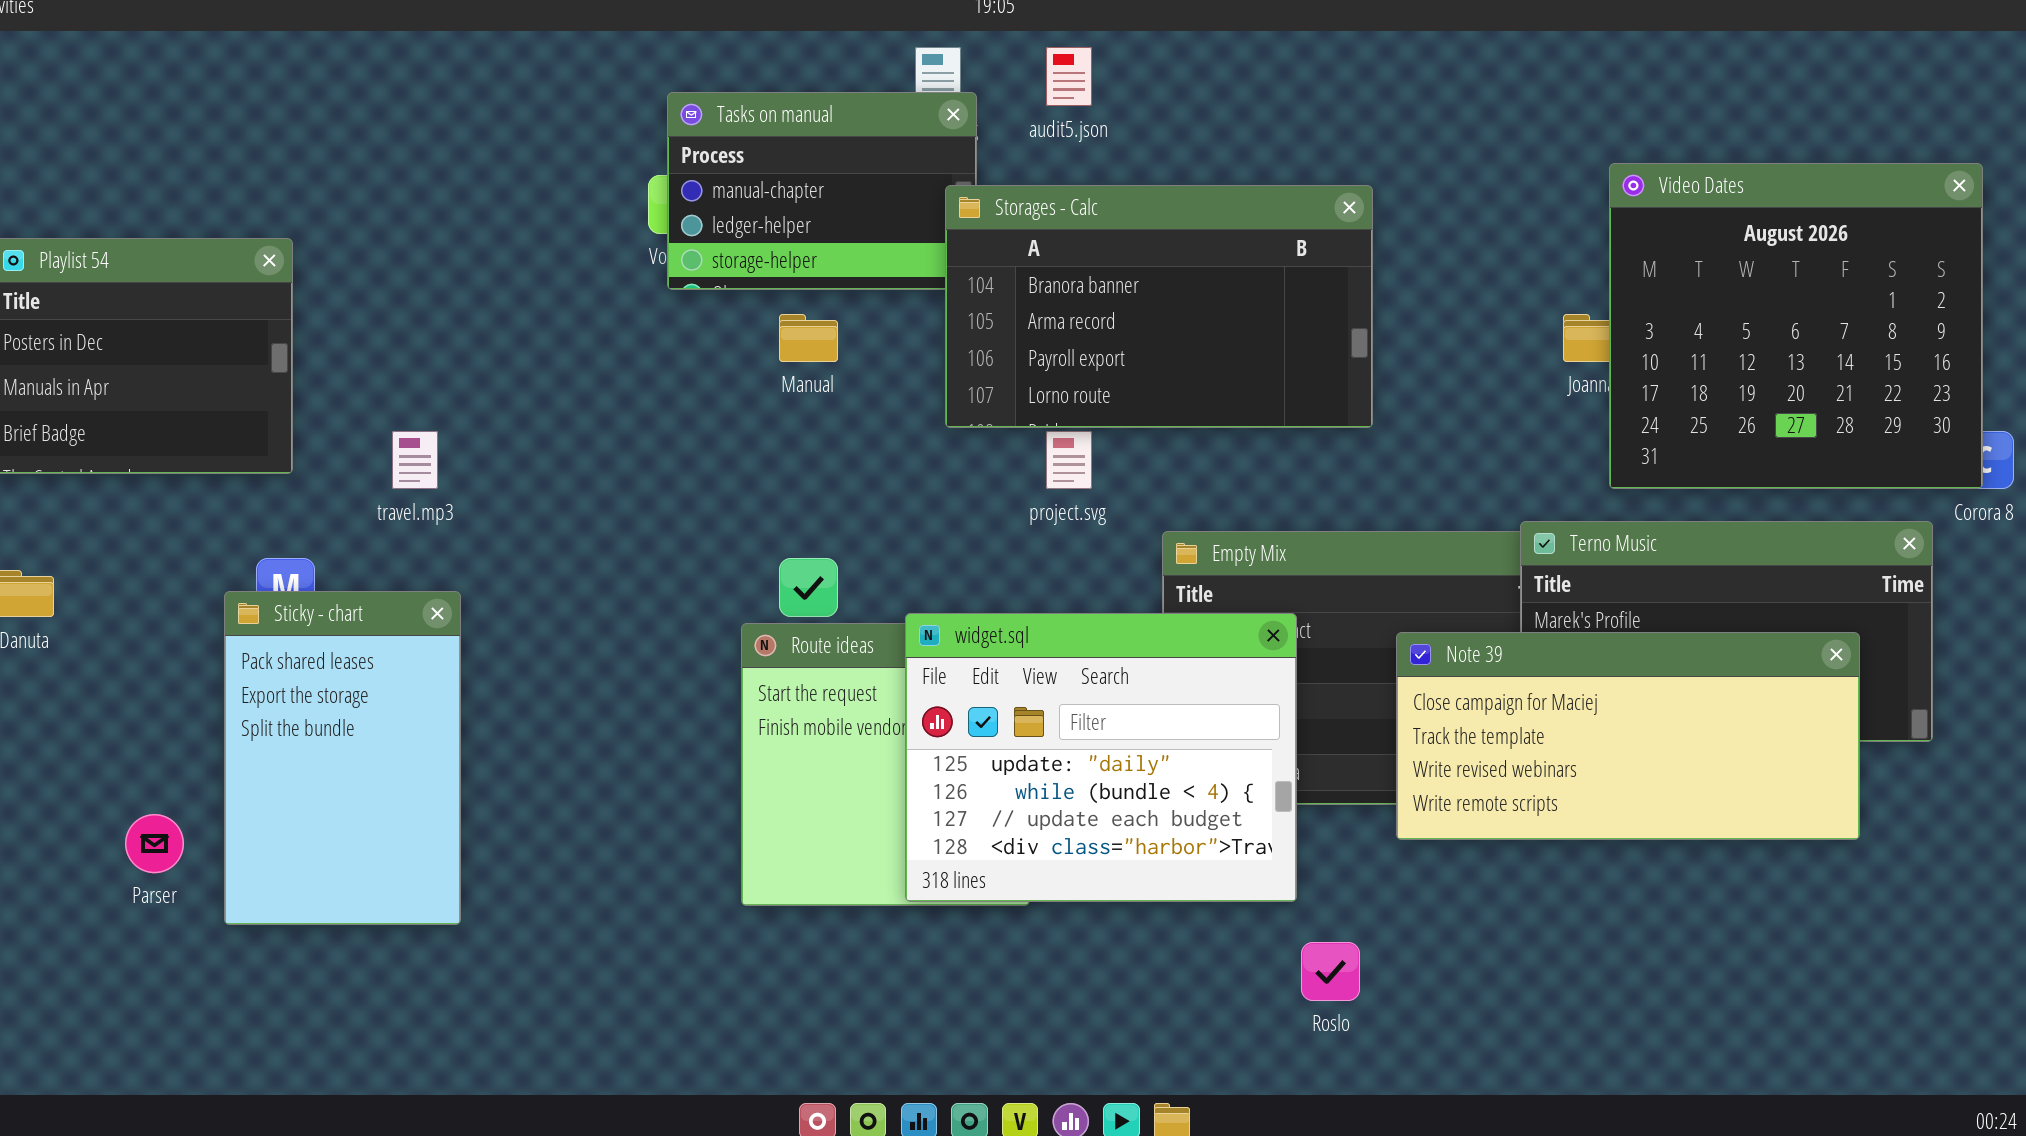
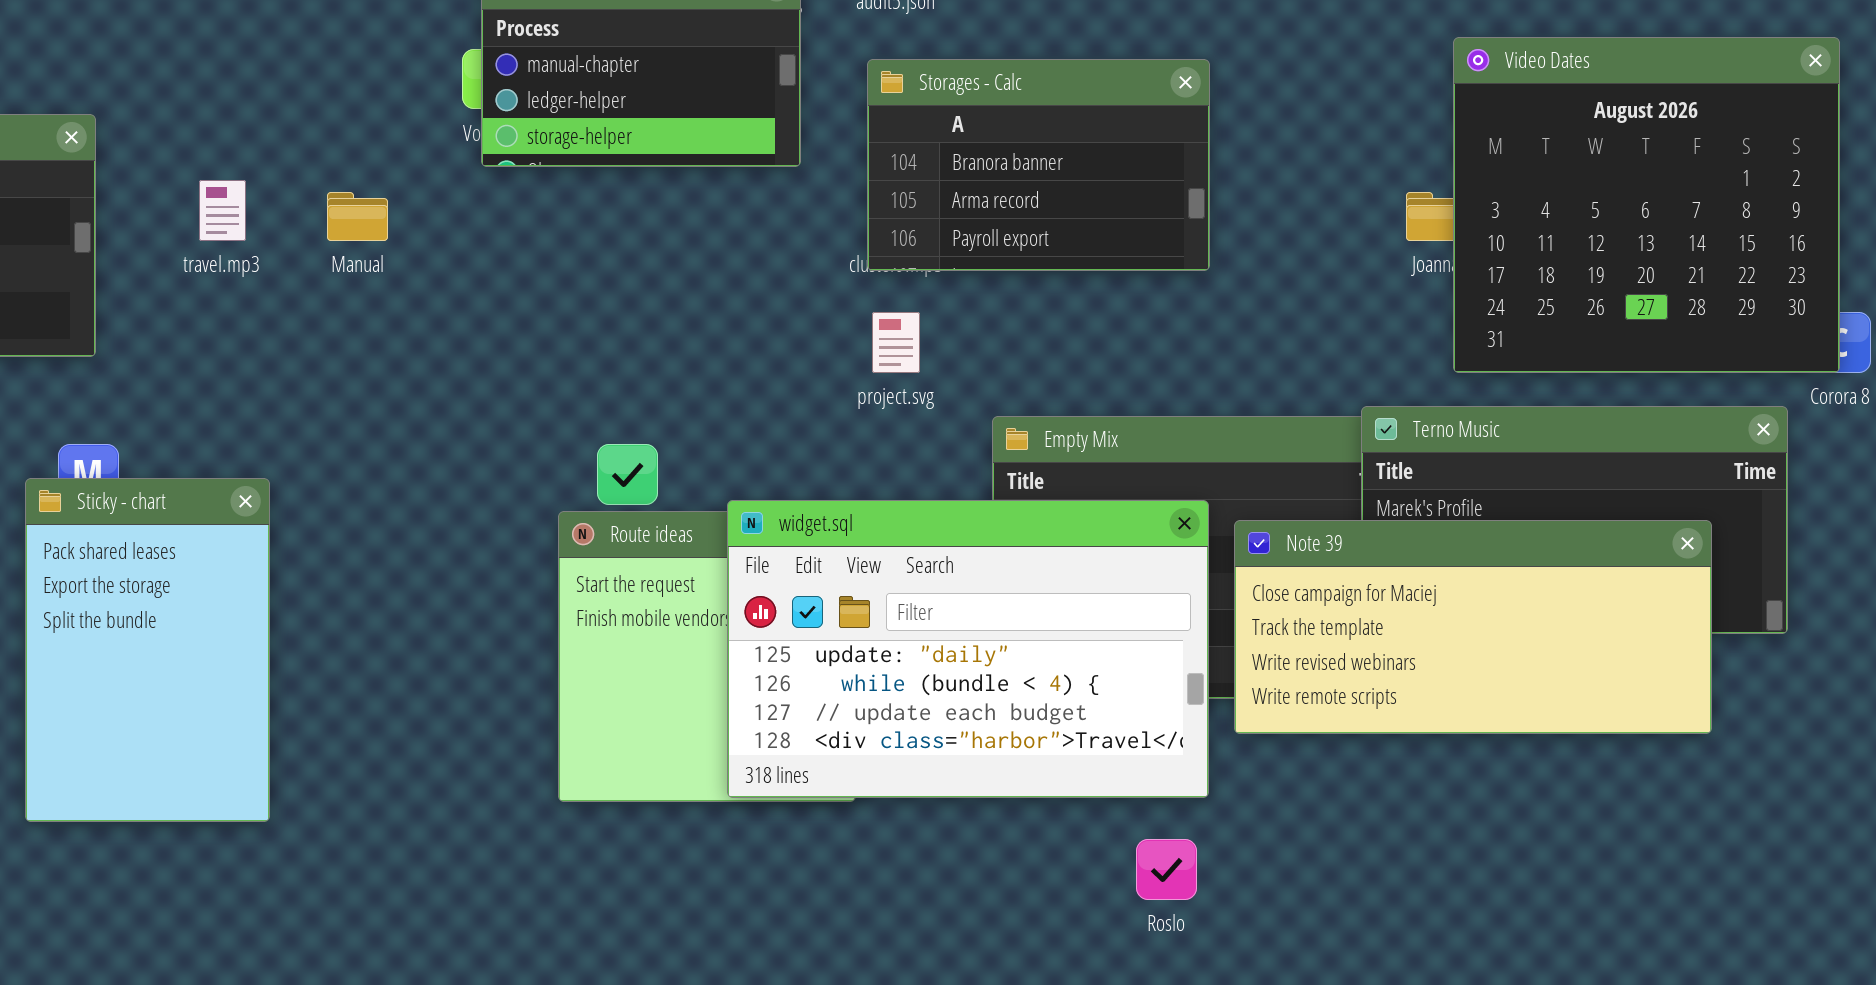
Storages - Calc: [945,185,1373,428] -> [867,59,1210,271], resized
Manual: [779,314,838,362] -> [327,192,388,241], moved
travel.mp3: [392,431,438,489] -> [199,180,246,241], moved
widget.sql: [905,613,1297,902] -> [727,500,1209,798], resized

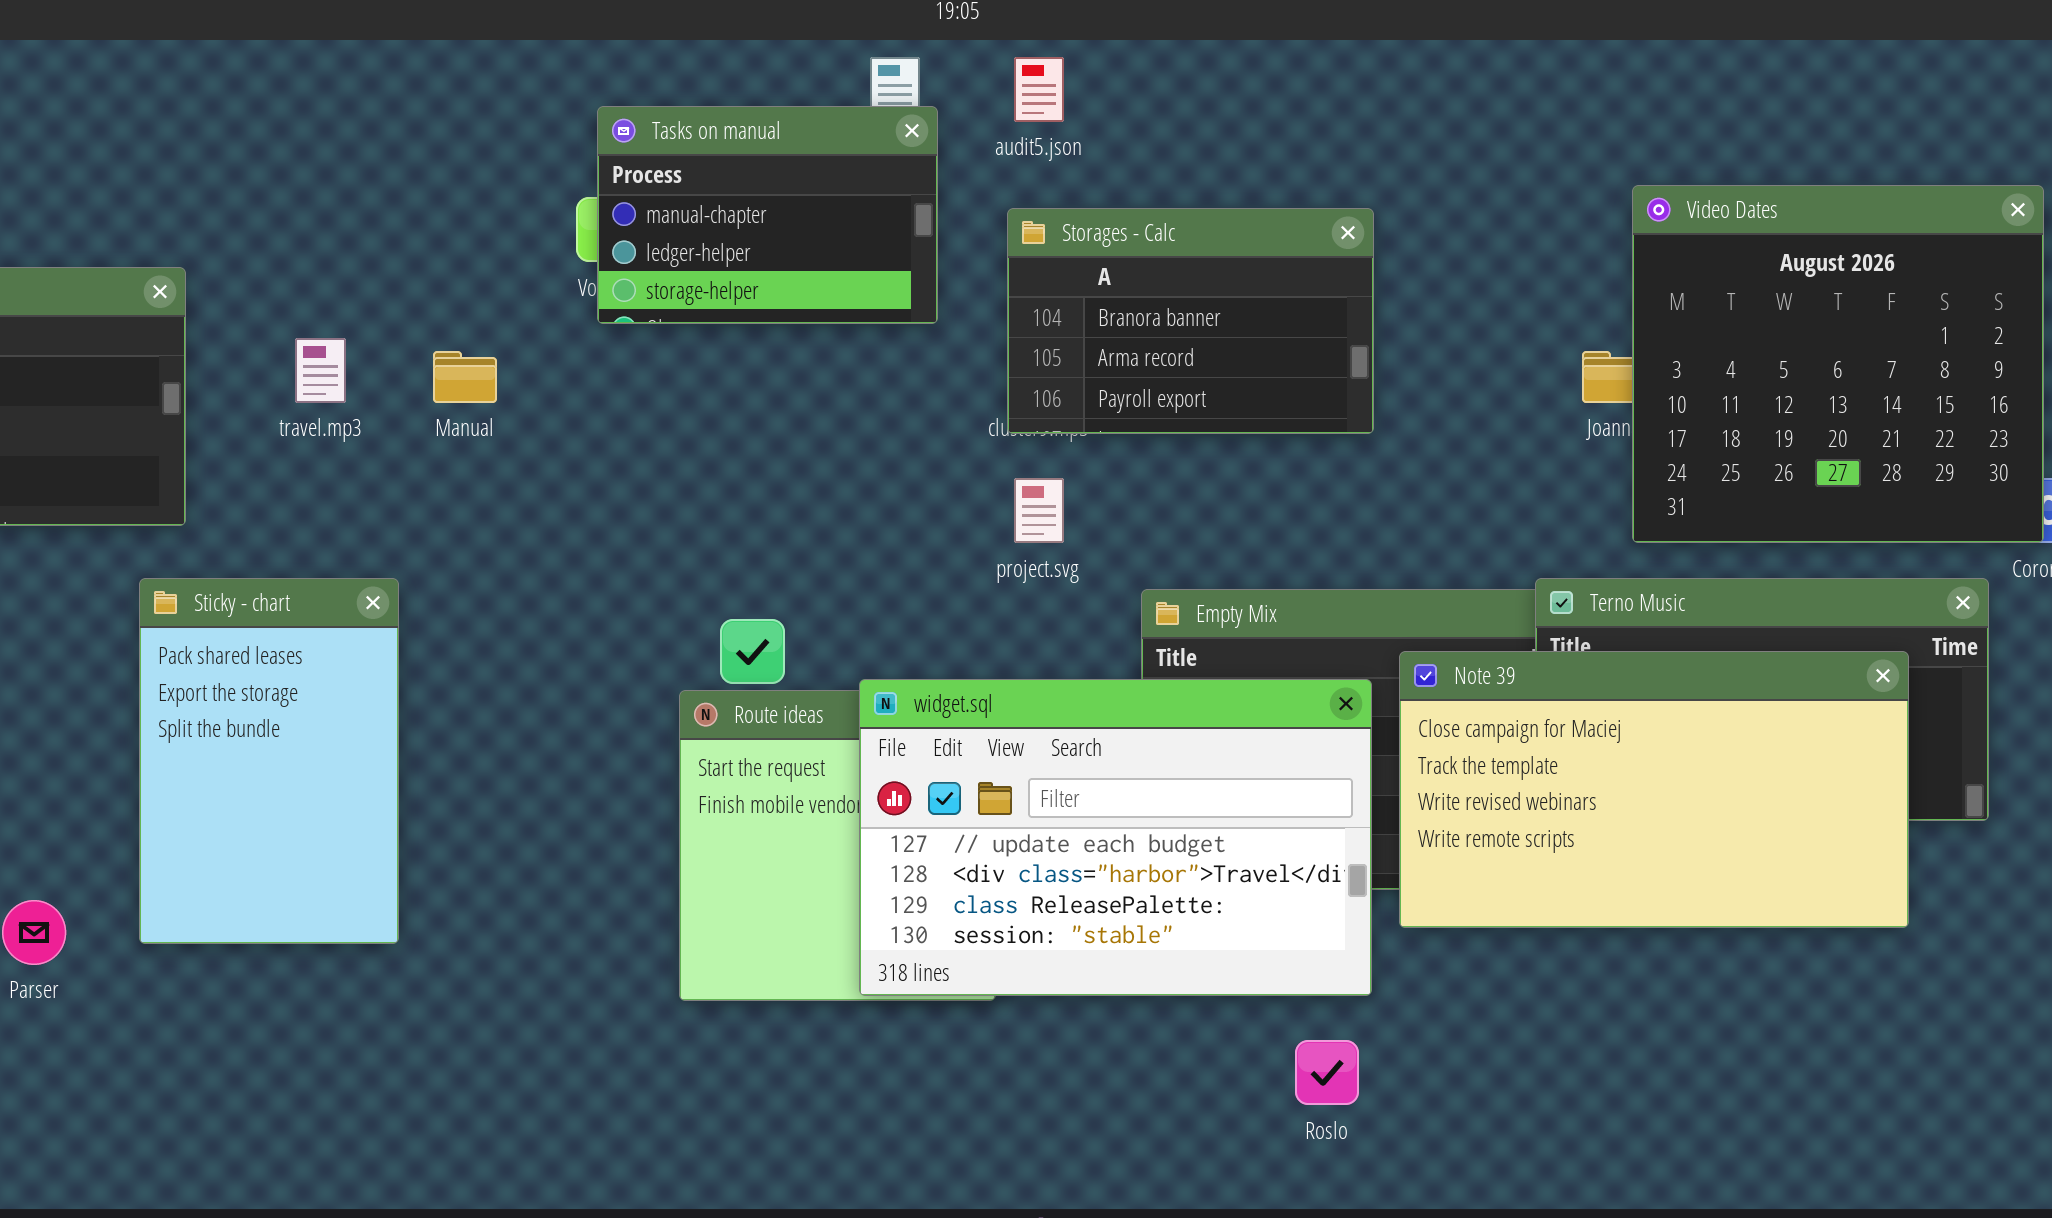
Sticky - chart: [25,478,270,822] -> [139,578,399,944], moved
widget.sql: [727,500,1209,798] -> [859,679,1372,996], scrolled down 2 rows
Note 39: [1234,520,1712,734] -> [1399,651,1909,928], resized

